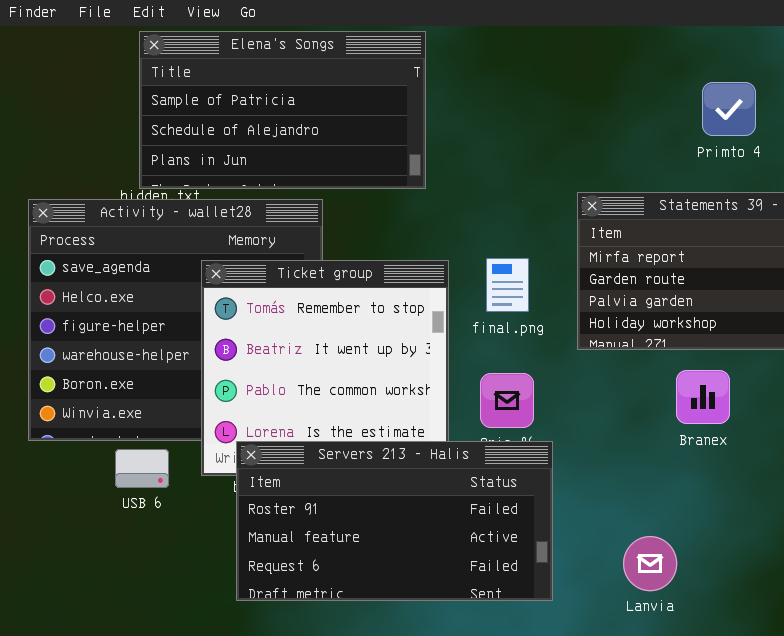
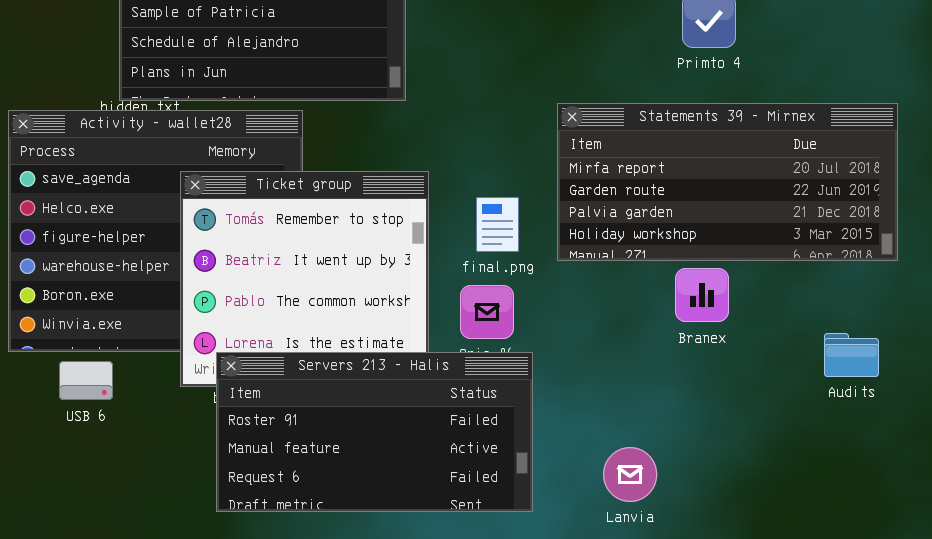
final.png: [486,258,529,312] -> [476,197,519,252], moved
Branex: [676,370,730,424] -> [675,268,729,322], moved
USB 6: [115,449,169,488] -> [59,361,113,400], moved

